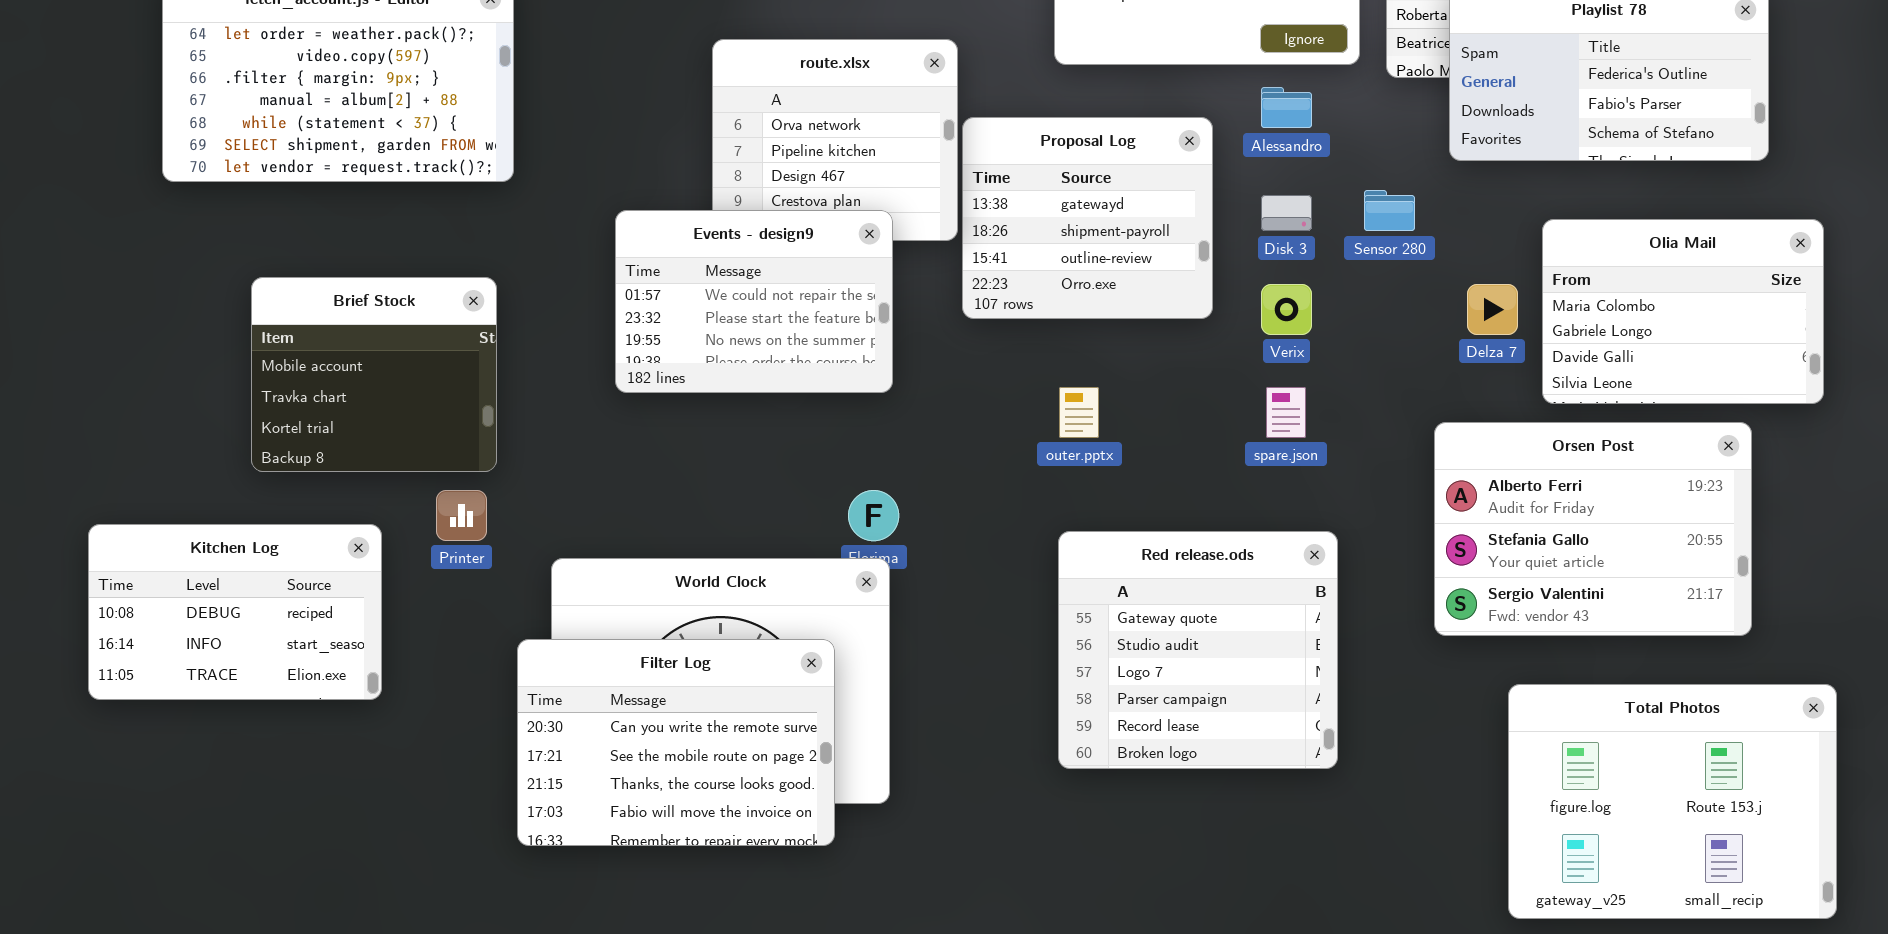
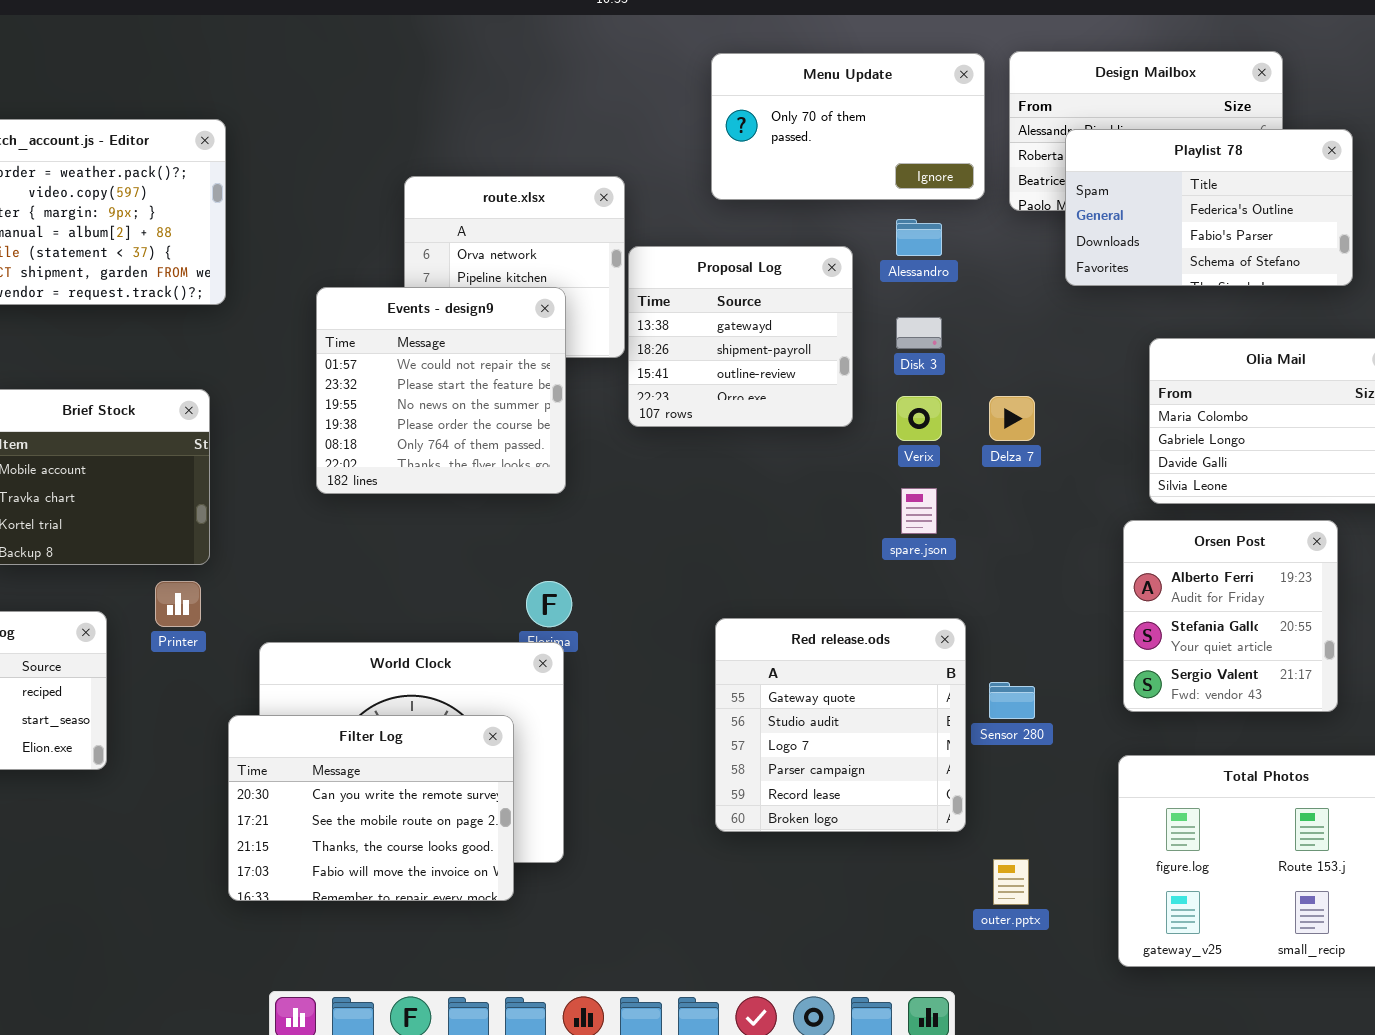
Sensor 280: [1364,190,1415,231] -> [989,682,1035,719], moved
Events - design9: [615,210,893,393] -> [316,287,566,494], resized
Delza 7: [1467,284,1518,335] -> [989,396,1035,441], moved
outer.pptx: [1059,387,1099,438] -> [993,859,1029,905], moved
Orsen Post: [1434,422,1752,636] -> [1123,520,1338,712], resized

